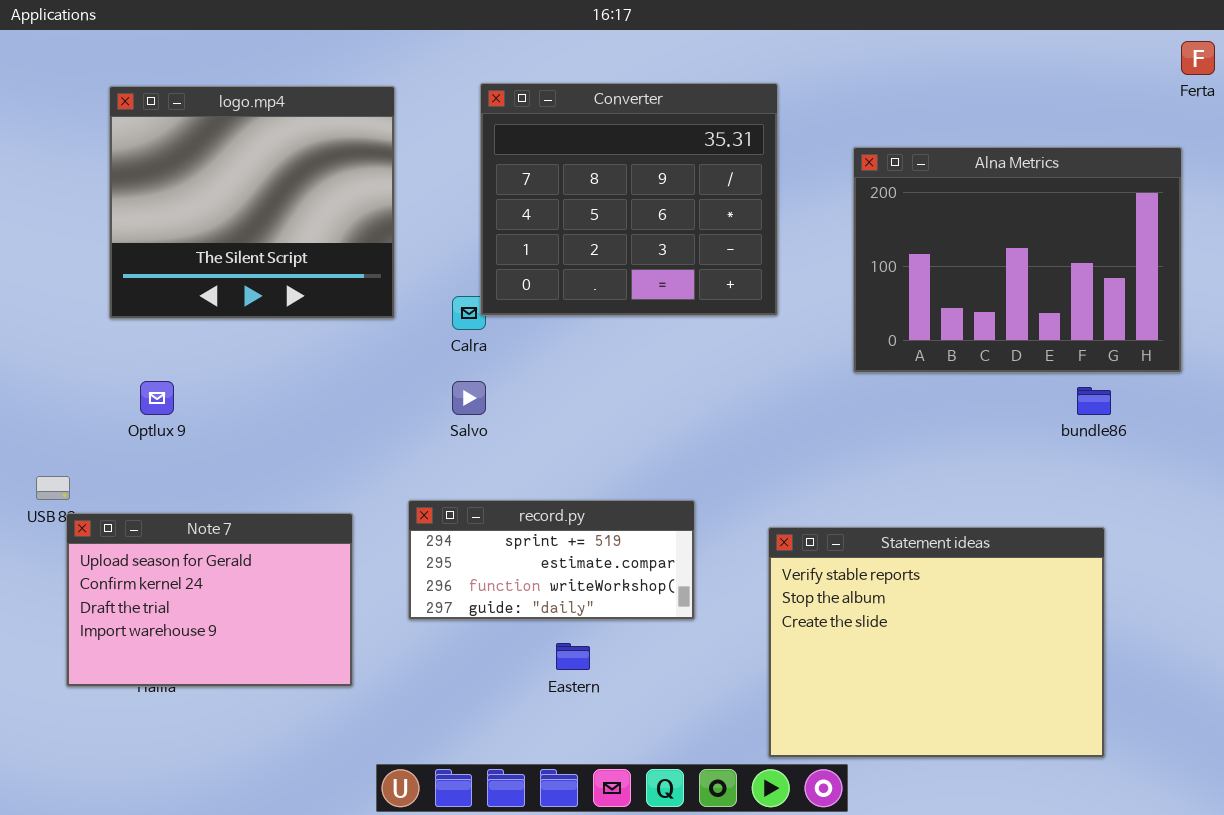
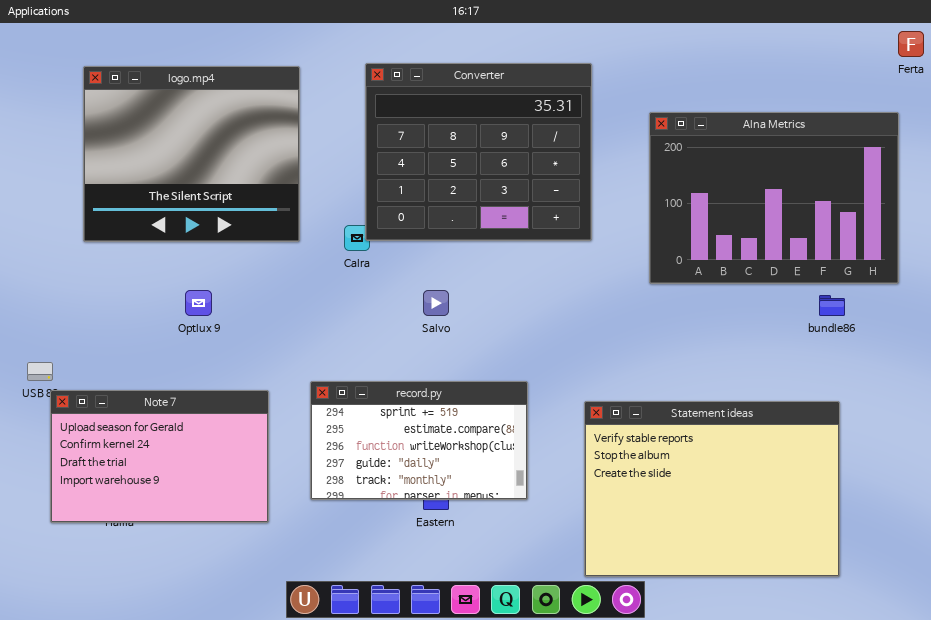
Optlux 9: [140,381,174,415] -> [185,290,212,316], moved
Salvo: [452,381,486,415] -> [423,290,449,316], moved
record.py: [408,500,695,620] -> [310,381,528,500], resized

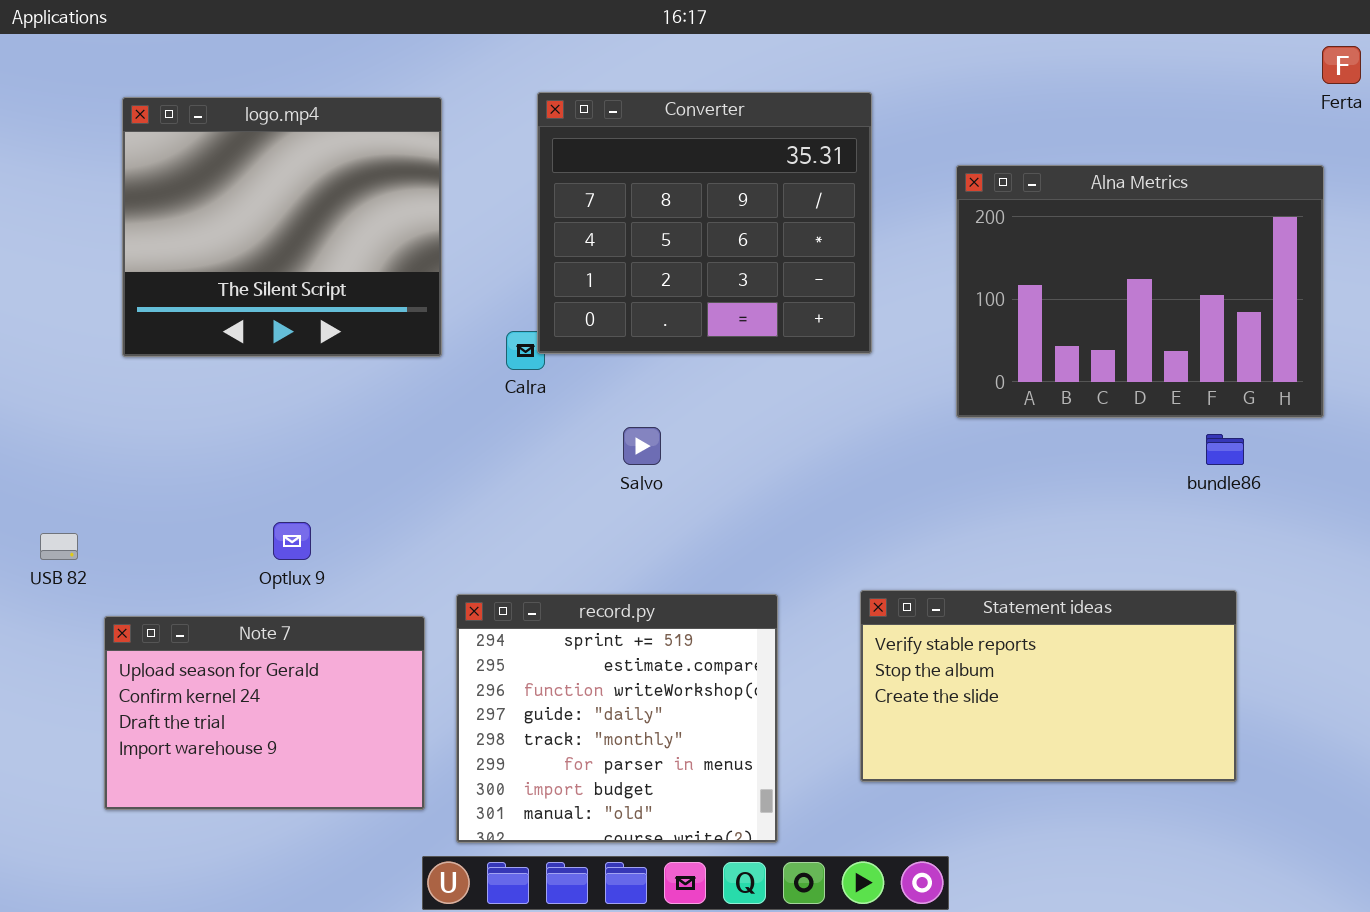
Optlux 9: [185,290,212,316] -> [273,522,311,560], moved
record.py: [310,381,528,500] -> [456,594,778,843], moved, resized
Note 7: [50,390,269,523] -> [104,616,425,810], moved
Statement ideas: [584,401,840,577] -> [860,590,1237,782], resized

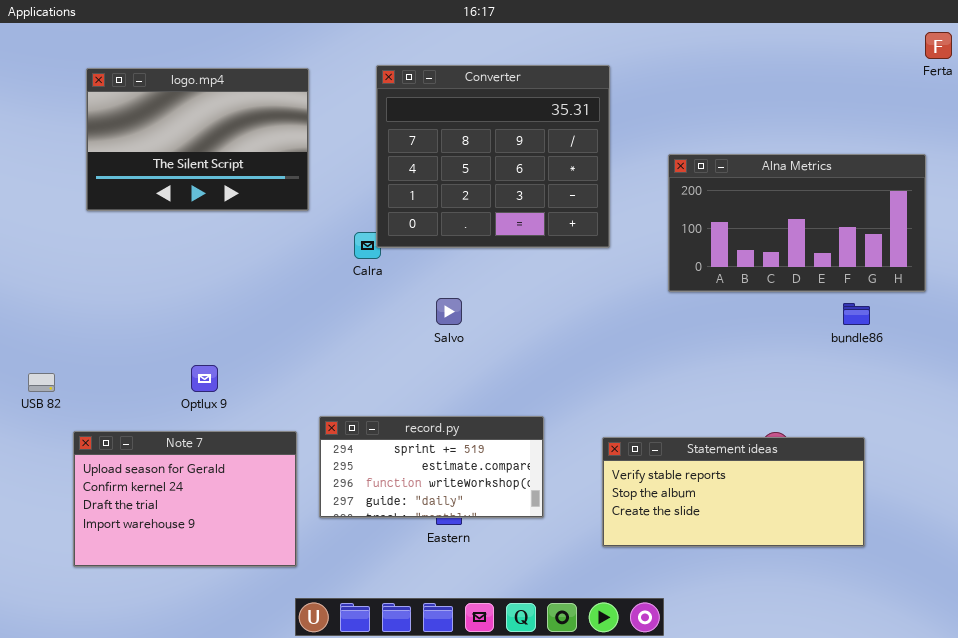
logo.mp4: [122,97,442,357] -> [86,68,309,211], resized
Alna Metrics: [956,165,1324,418] -> [668,154,926,292], resized
Statement ideas: [860,590,1237,782] -> [602,437,865,547], resized
record.py: [456,594,778,843] -> [319,416,544,518], resized

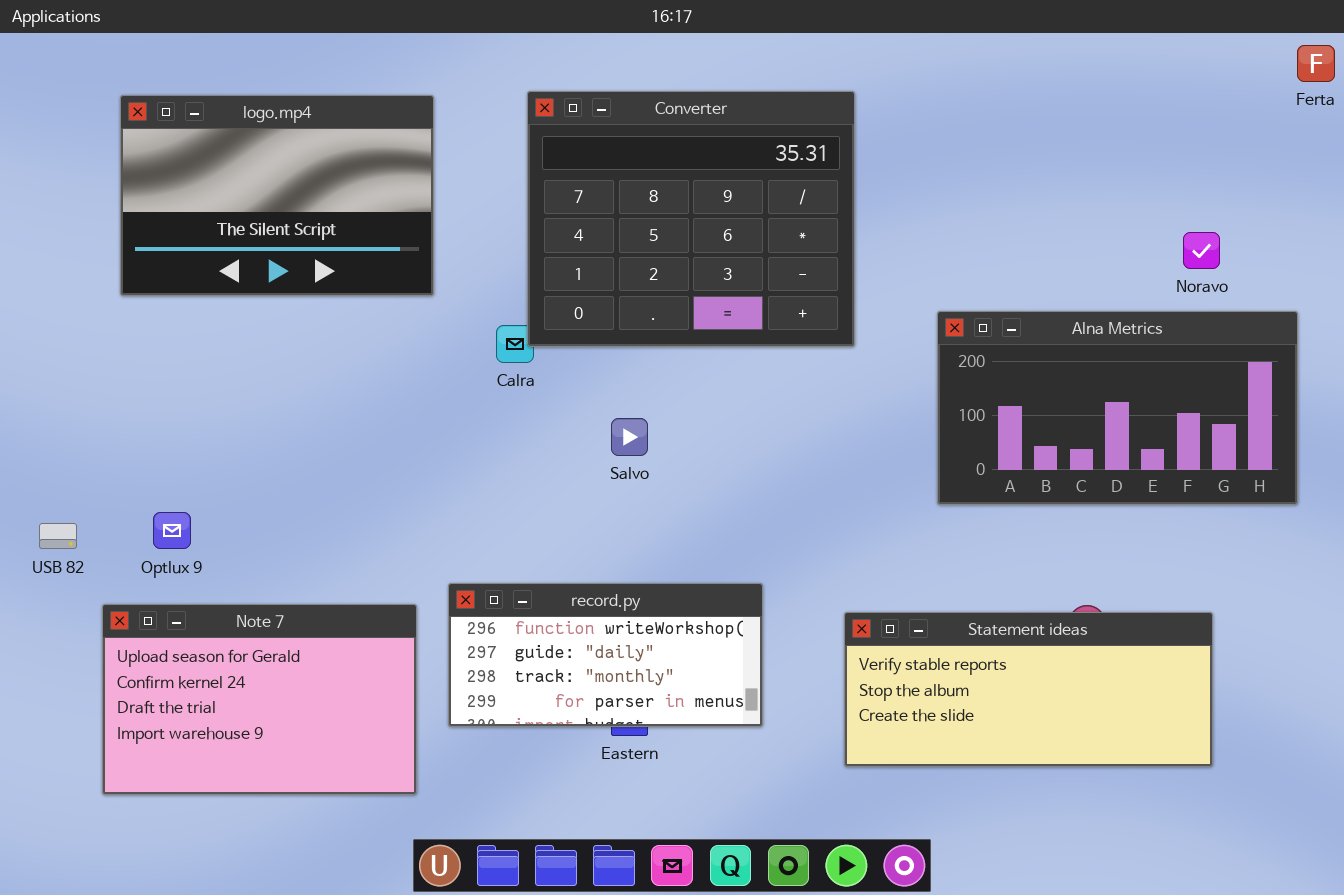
Alna Metrics: [668,154,926,292] -> [937,311,1298,505], moved
Optlux 9: [191,365,218,392] -> [153,512,191,549], moved
record.py: [319,416,544,518] -> [448,583,763,727], scrolled down 2 rows

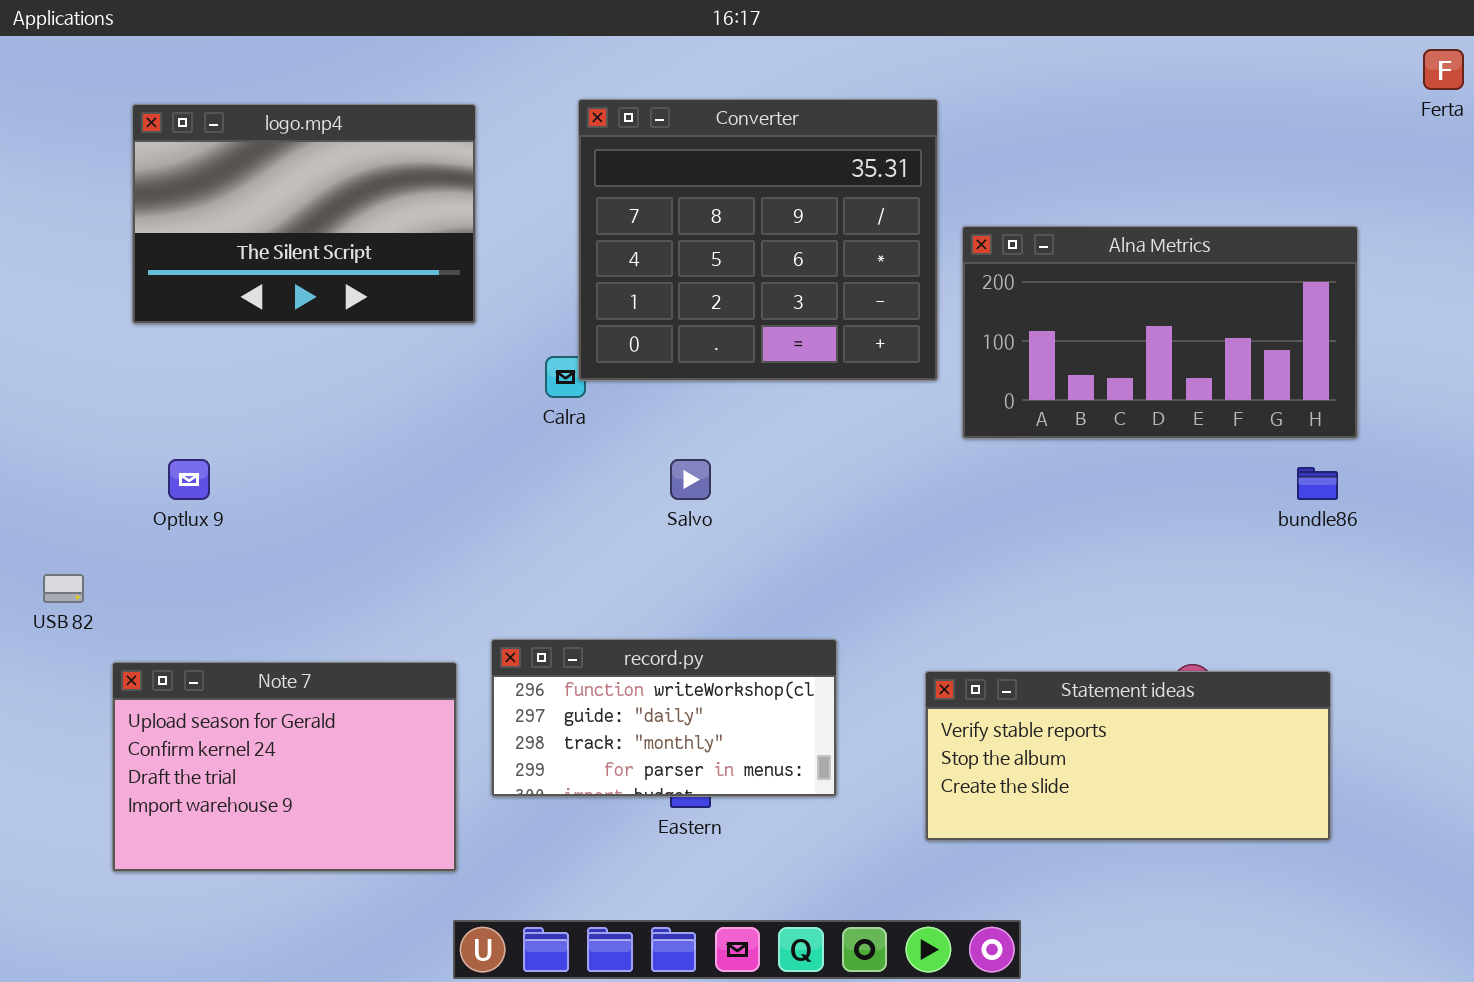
Alna Metrics: [937,311,1298,505] -> [962,226,1358,439], moved
Optlux 9: [153,512,191,549] -> [168,459,210,500], moved

